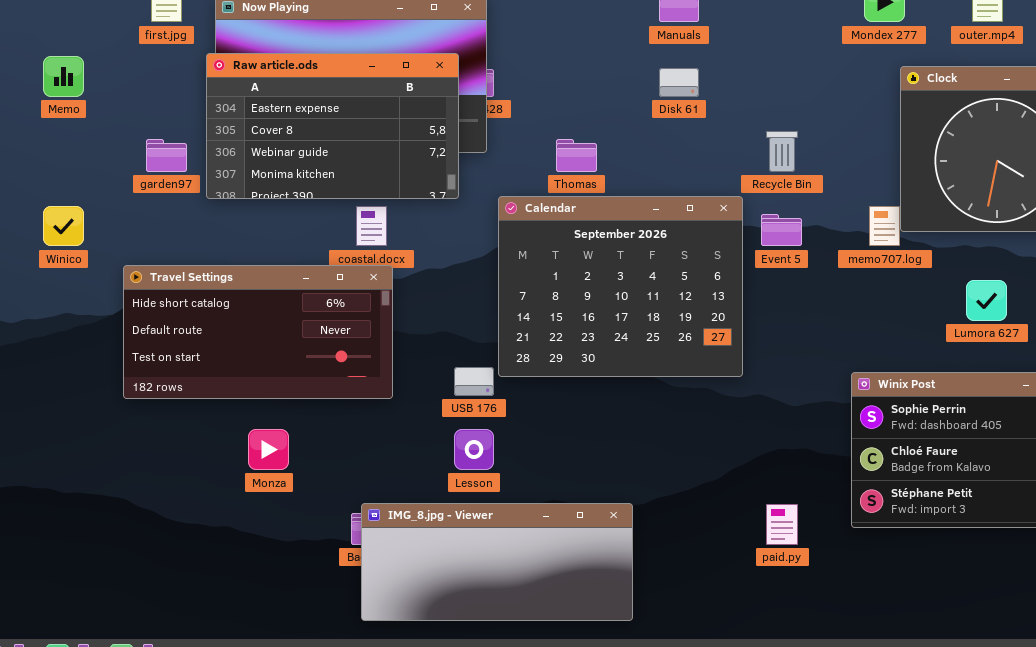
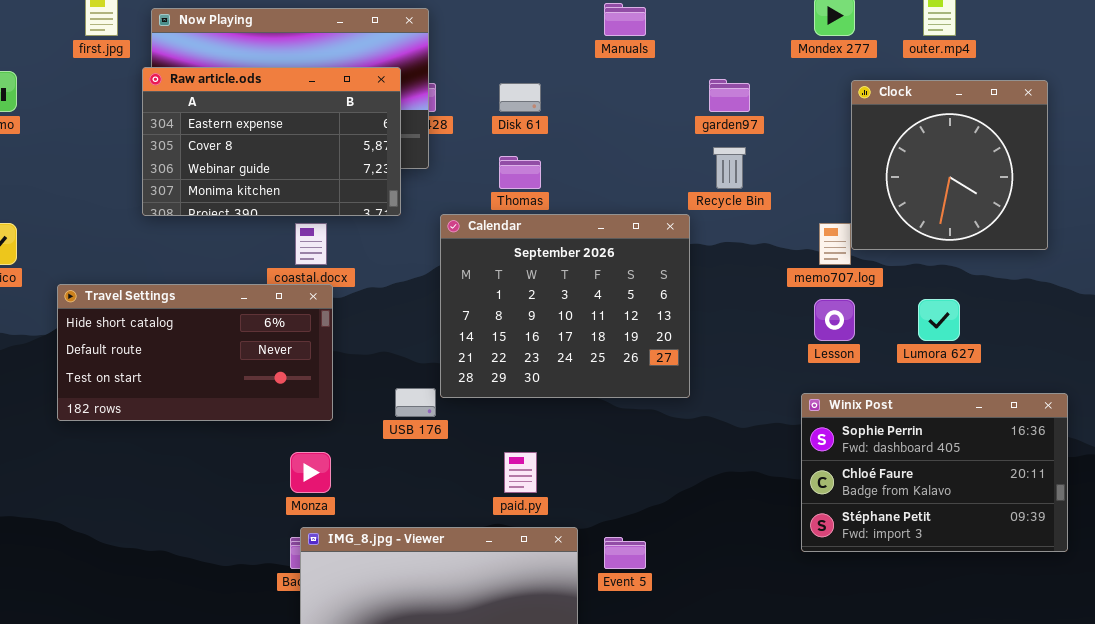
Disk 61: [659,68,699,97] -> [499,83,541,112], moved
garden97: [146,139,187,172] -> [709,79,750,112], moved
Event 5: [761,214,802,246] -> [604,537,646,569], moved
Monza: [248,429,289,470] -> [290,452,331,493], moved
Lesson: [454,429,494,470] -> [814,299,855,341], moved
paid.py: [766,504,798,545] -> [504,452,537,493], moved

